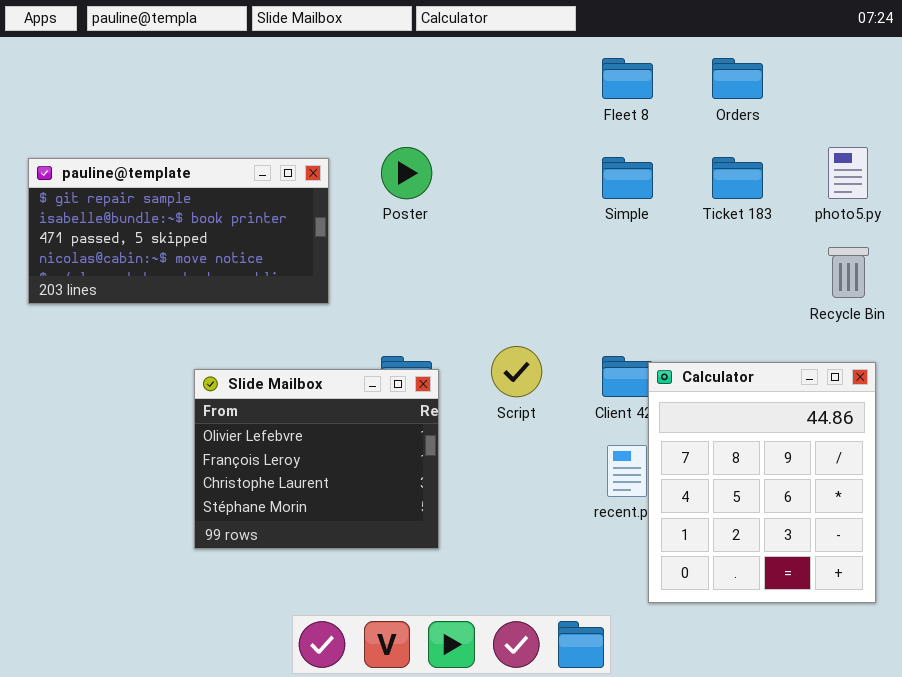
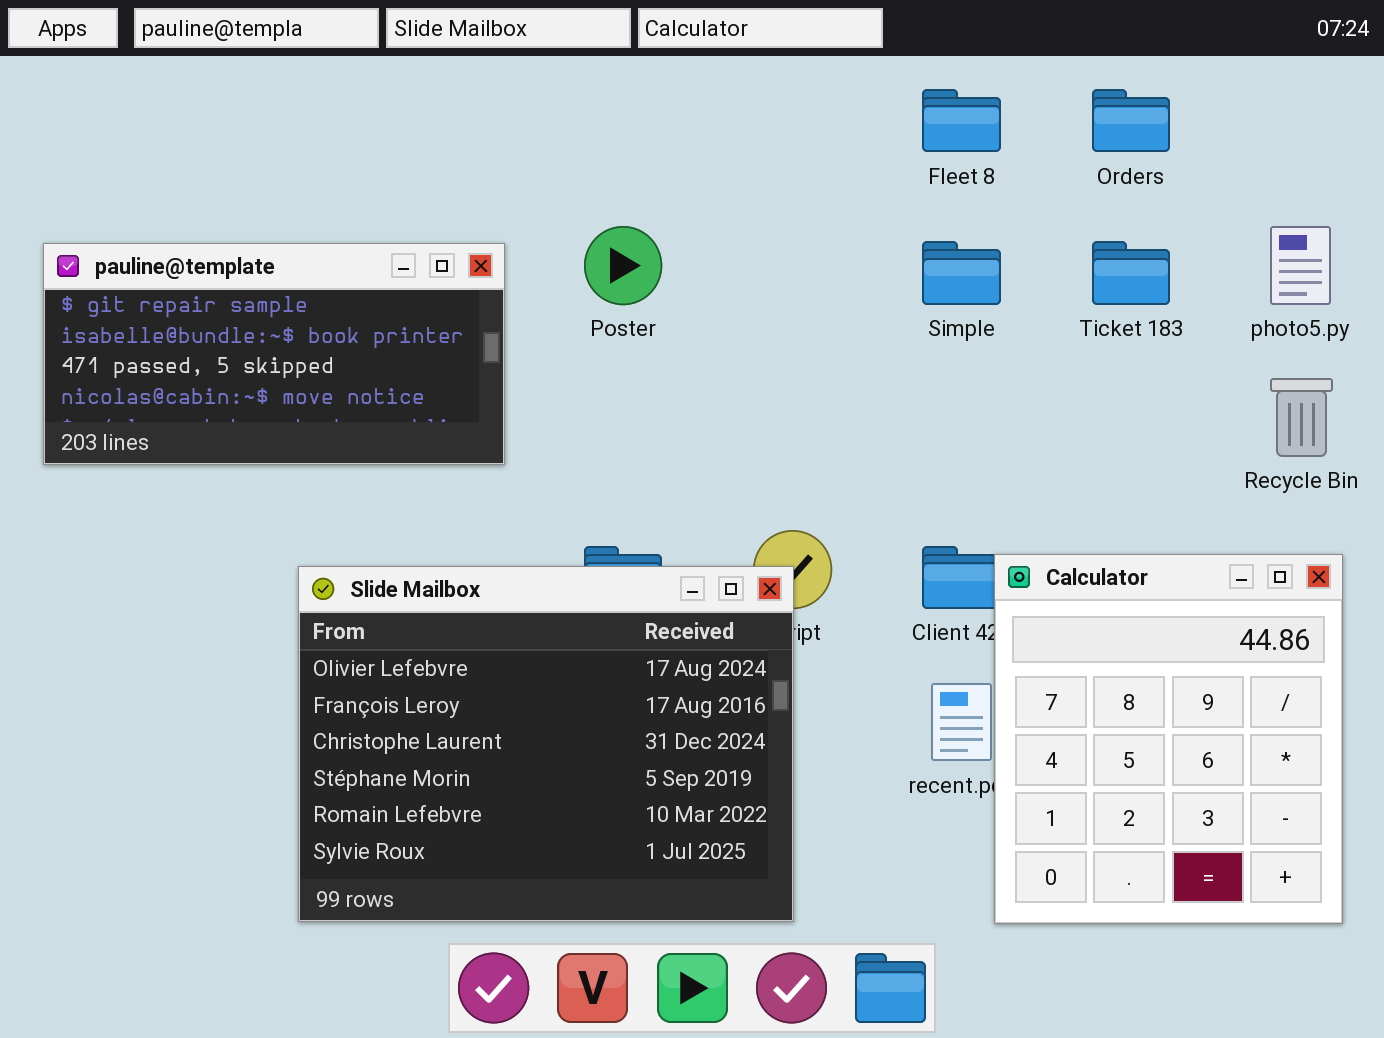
Slide Mailbox: [194,369,439,549] -> [298,566,794,922], resized

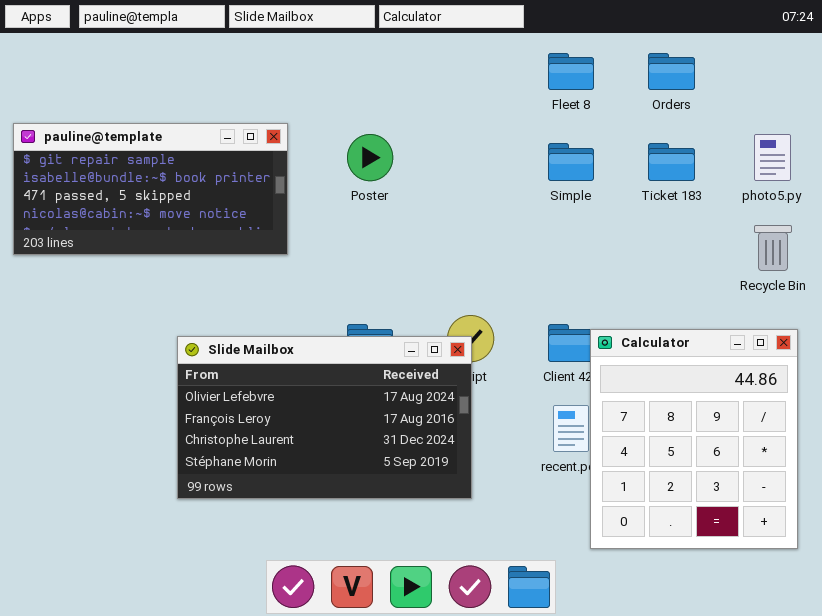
pauline@template: [43,243,505,465] -> [13,123,288,255], moved
Slide Mailbox: [298,566,794,922] -> [177,336,472,499], resized

